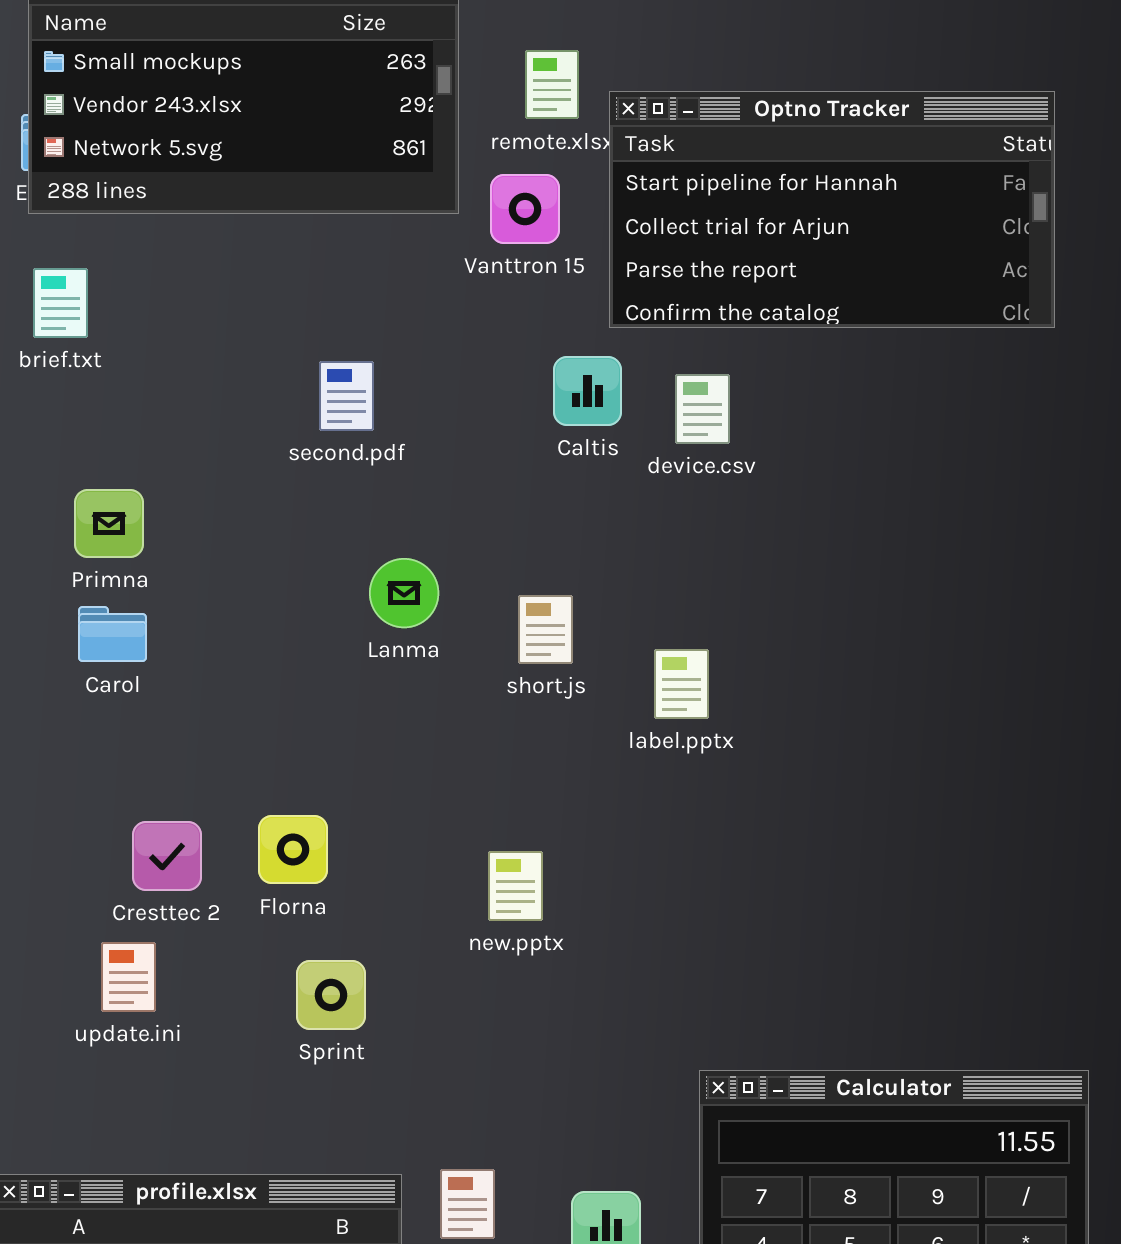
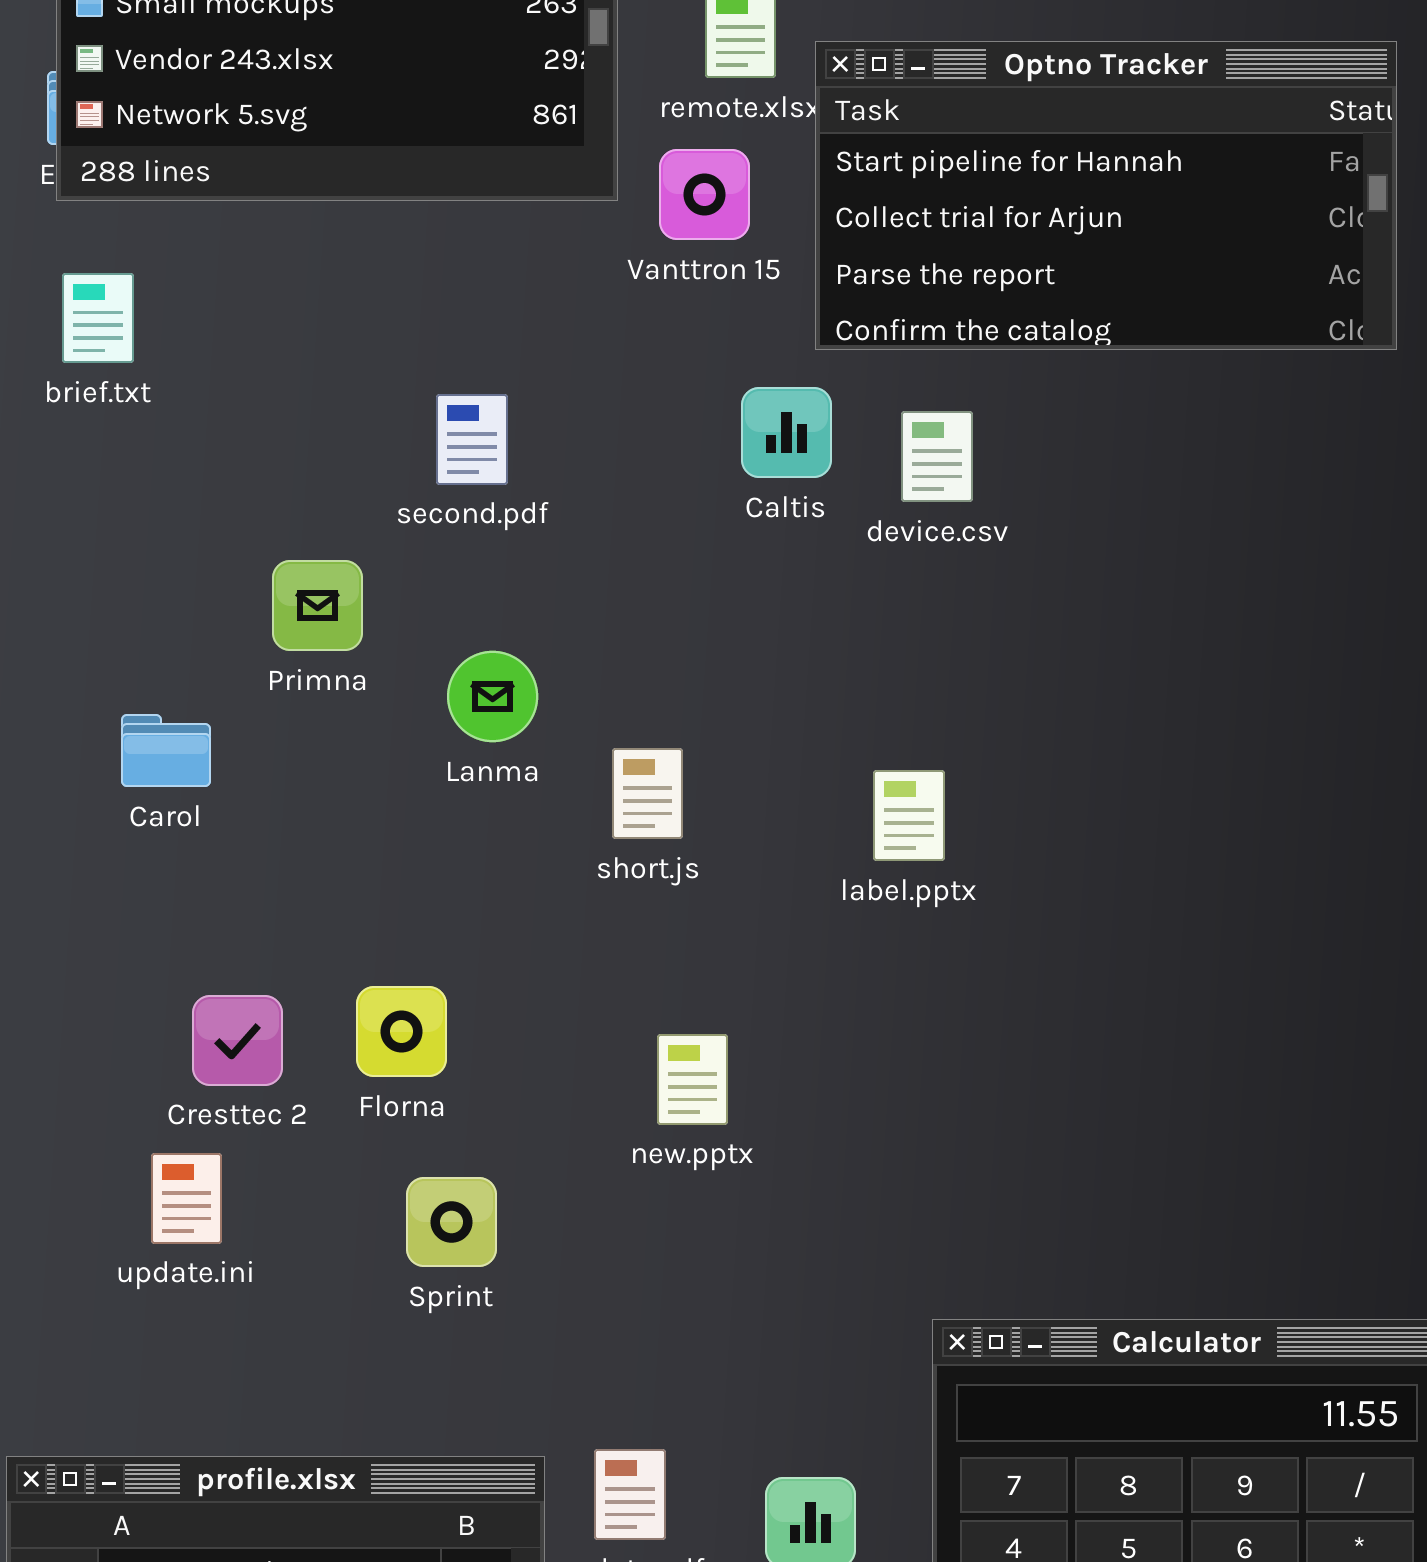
Primna: [74,489,144,558] -> [272,560,363,651], moved
Lanma: [369,558,439,628] -> [447,651,538,742], moved
short.js: [518,595,573,664] -> [612,748,683,839], moved

